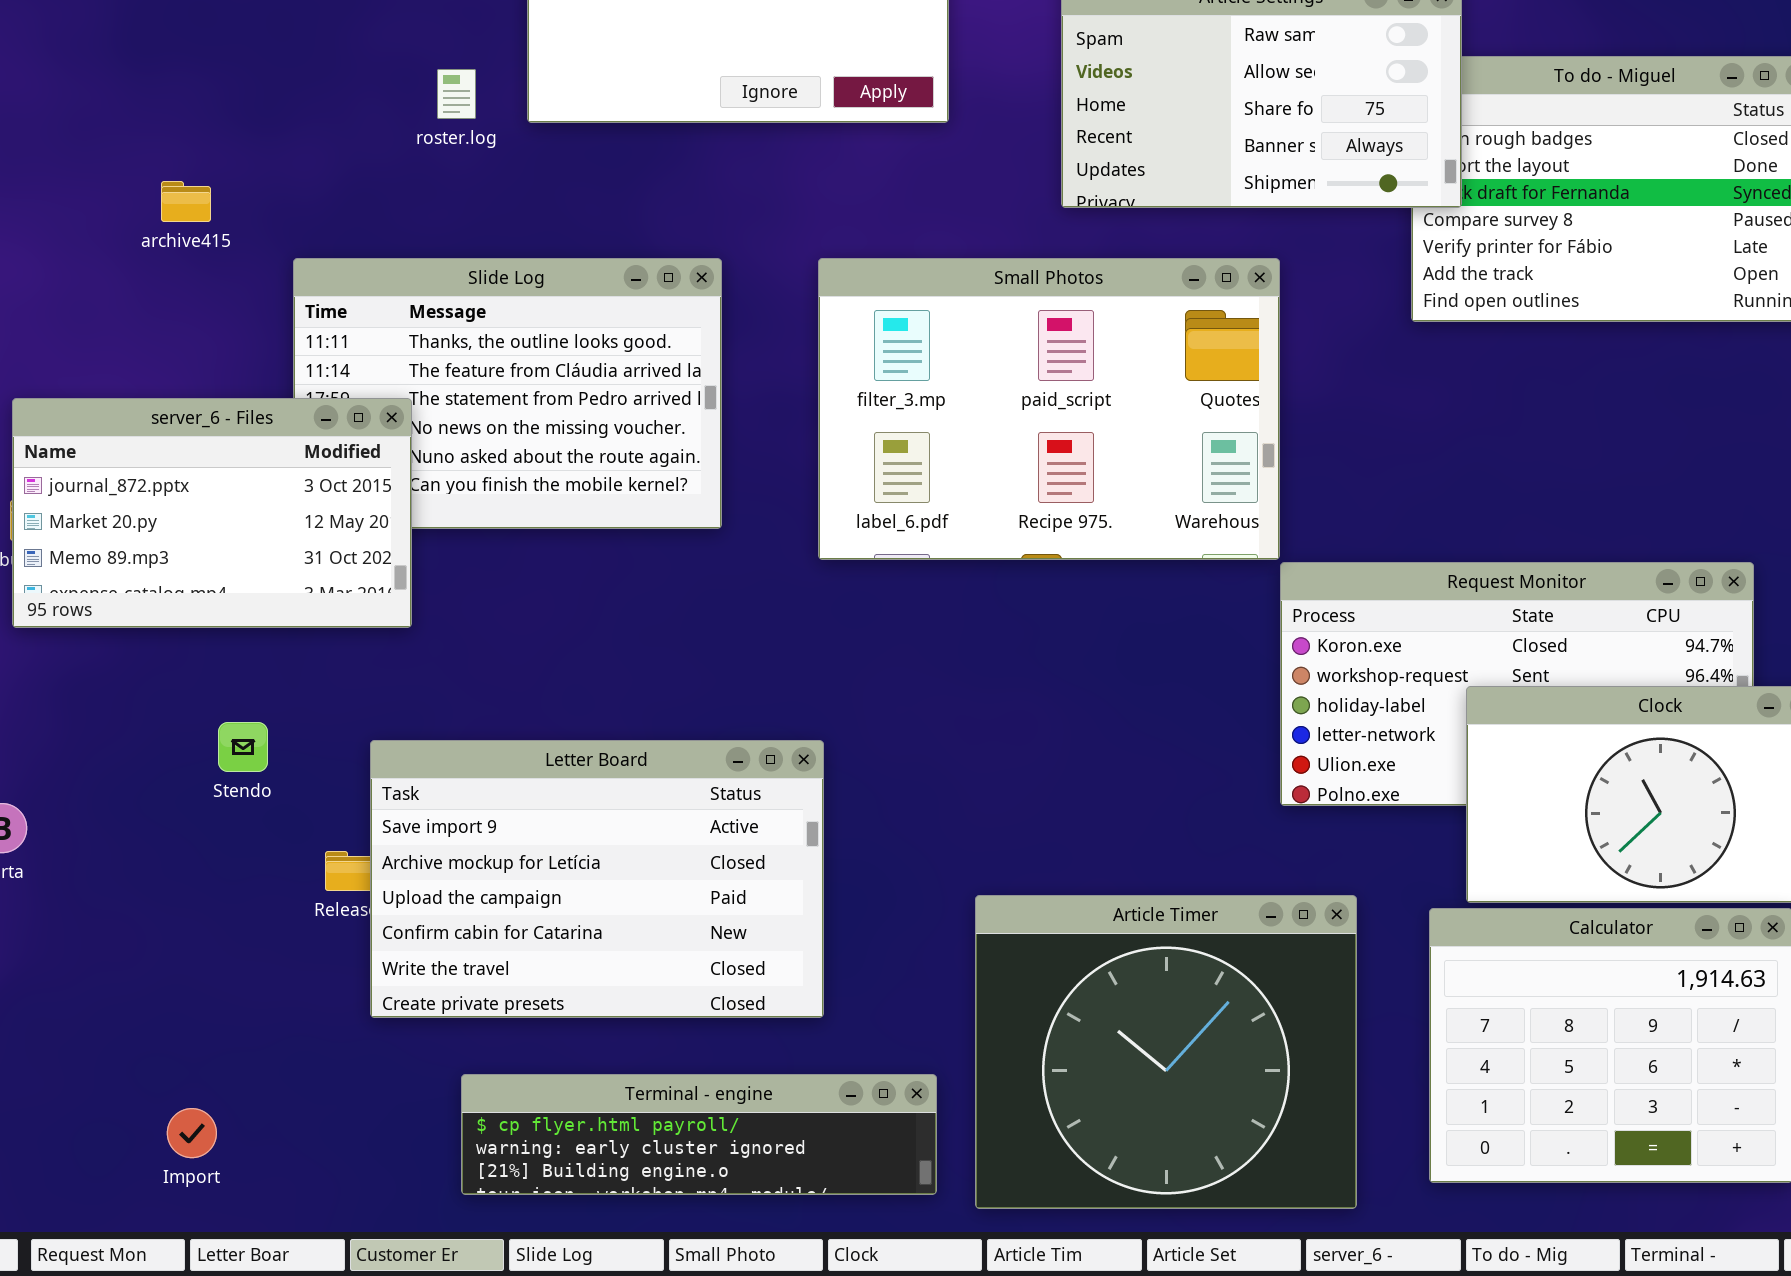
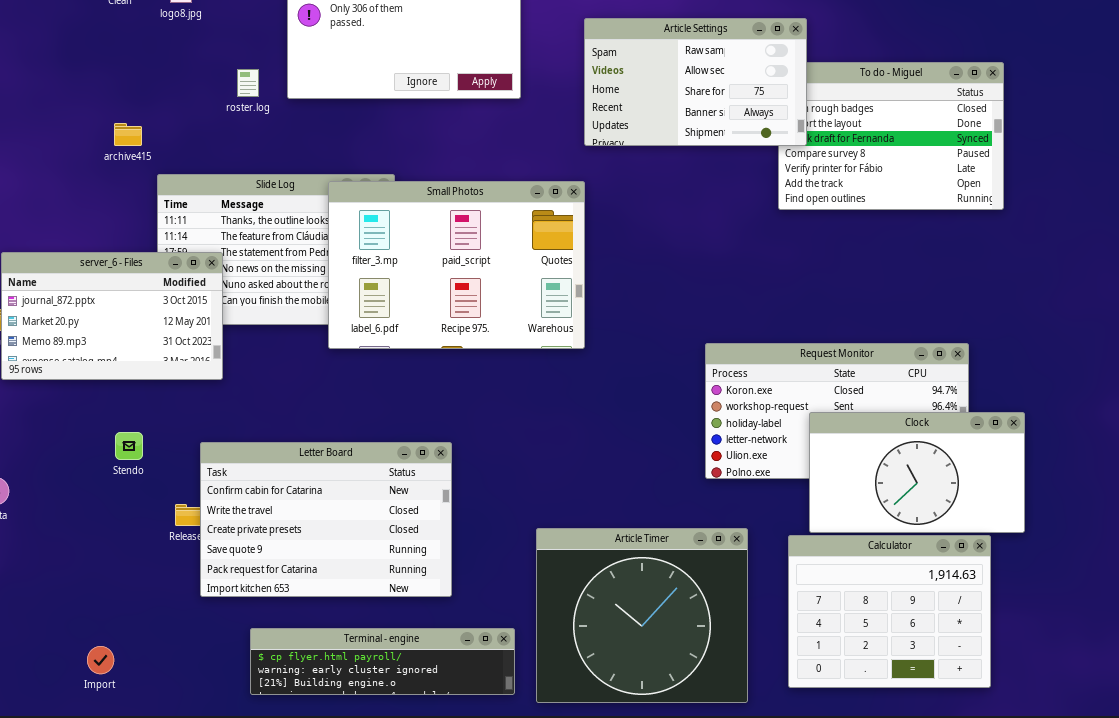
archive415: [161,181,211,222] -> [114,123,142,146], moved
Small Photos: [818,258,1280,560] -> [328,181,585,349], moved
Letter Board: [370,740,824,1018] -> [200,442,452,597], scrolled down 3 rows

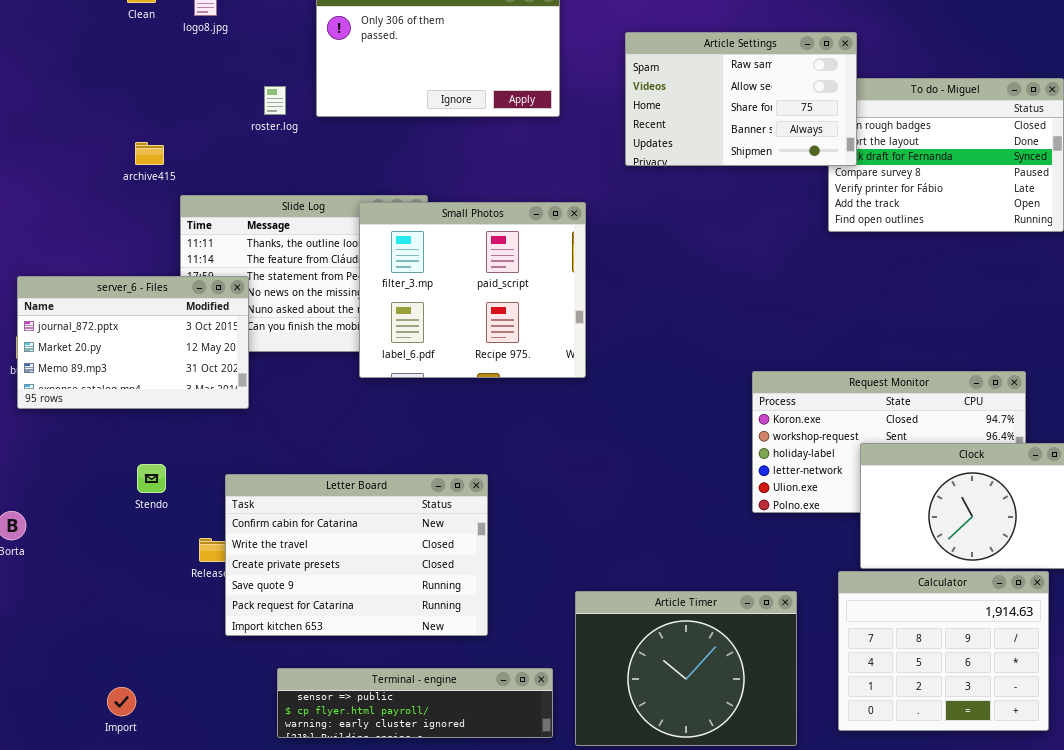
Small Photos: [328,181,585,349] -> [359,202,586,378], resized
Article Timer: [536,528,748,703] -> [575,591,797,746], resized
Terminal - engine: [250,628,515,695] -> [277,668,553,738], scrolled up 1 row

